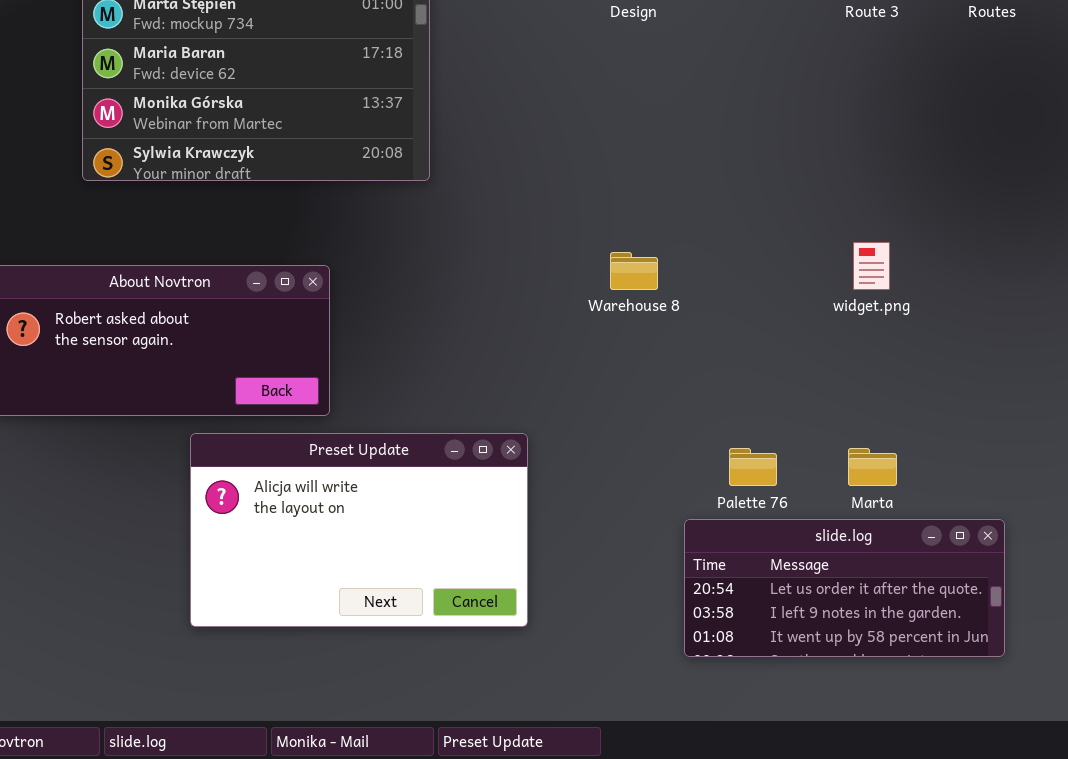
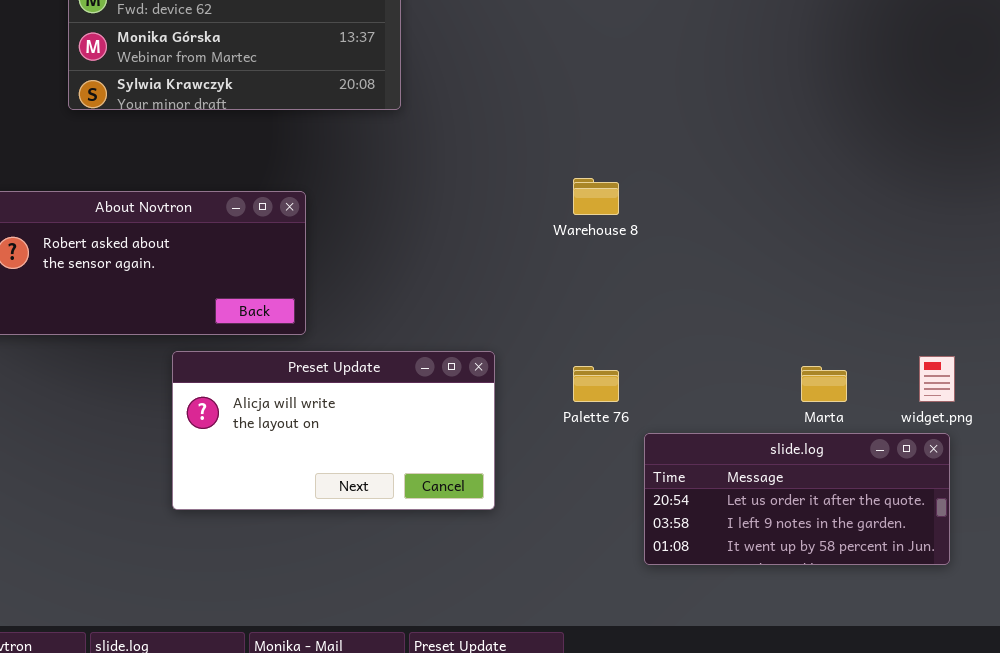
widget.png: [853,242,890,290] -> [919,356,955,402], moved
Preset Update: [190,433,528,627] -> [172,351,495,510], resized
Palette 76: [729,448,777,486] -> [573,366,619,402], moved

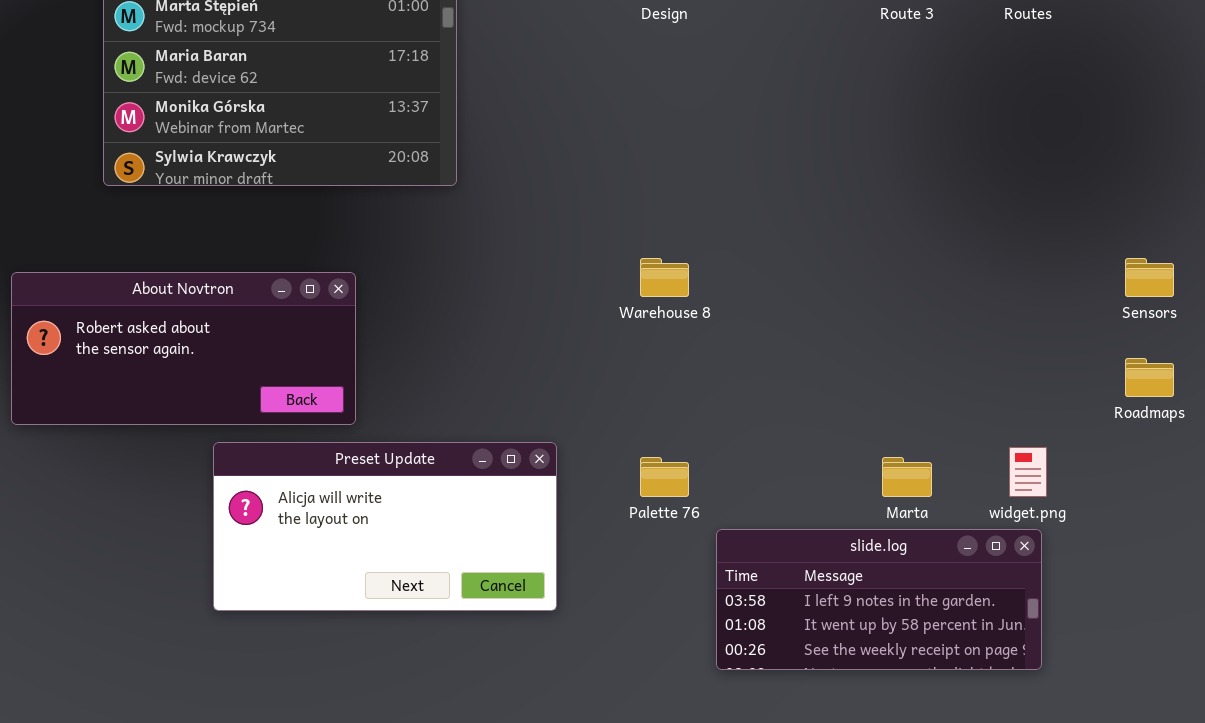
slide.log: [644,433,950,565] -> [716,529,1042,670], scrolled down 1 row

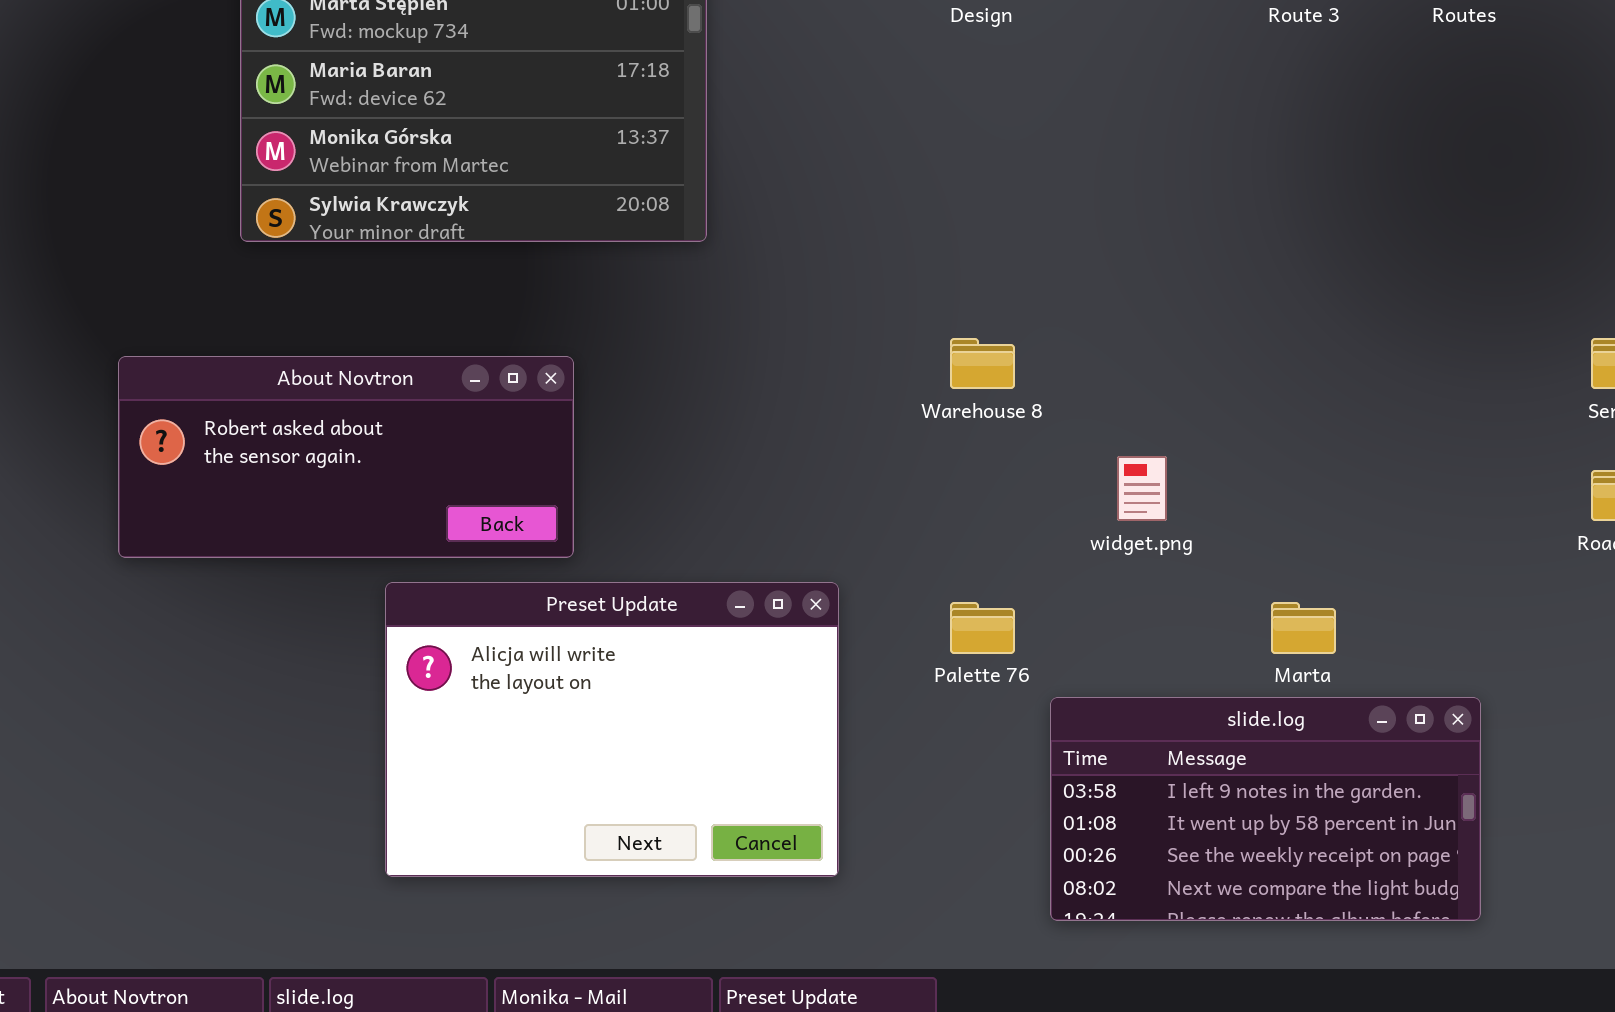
Preset Update: [213,442,557,611] -> [385,582,839,877], resized
widget.png: [1009,447,1047,497] -> [1117,456,1167,521], moved
slide.log: [716,529,1042,670] -> [1050,697,1481,921], resized

